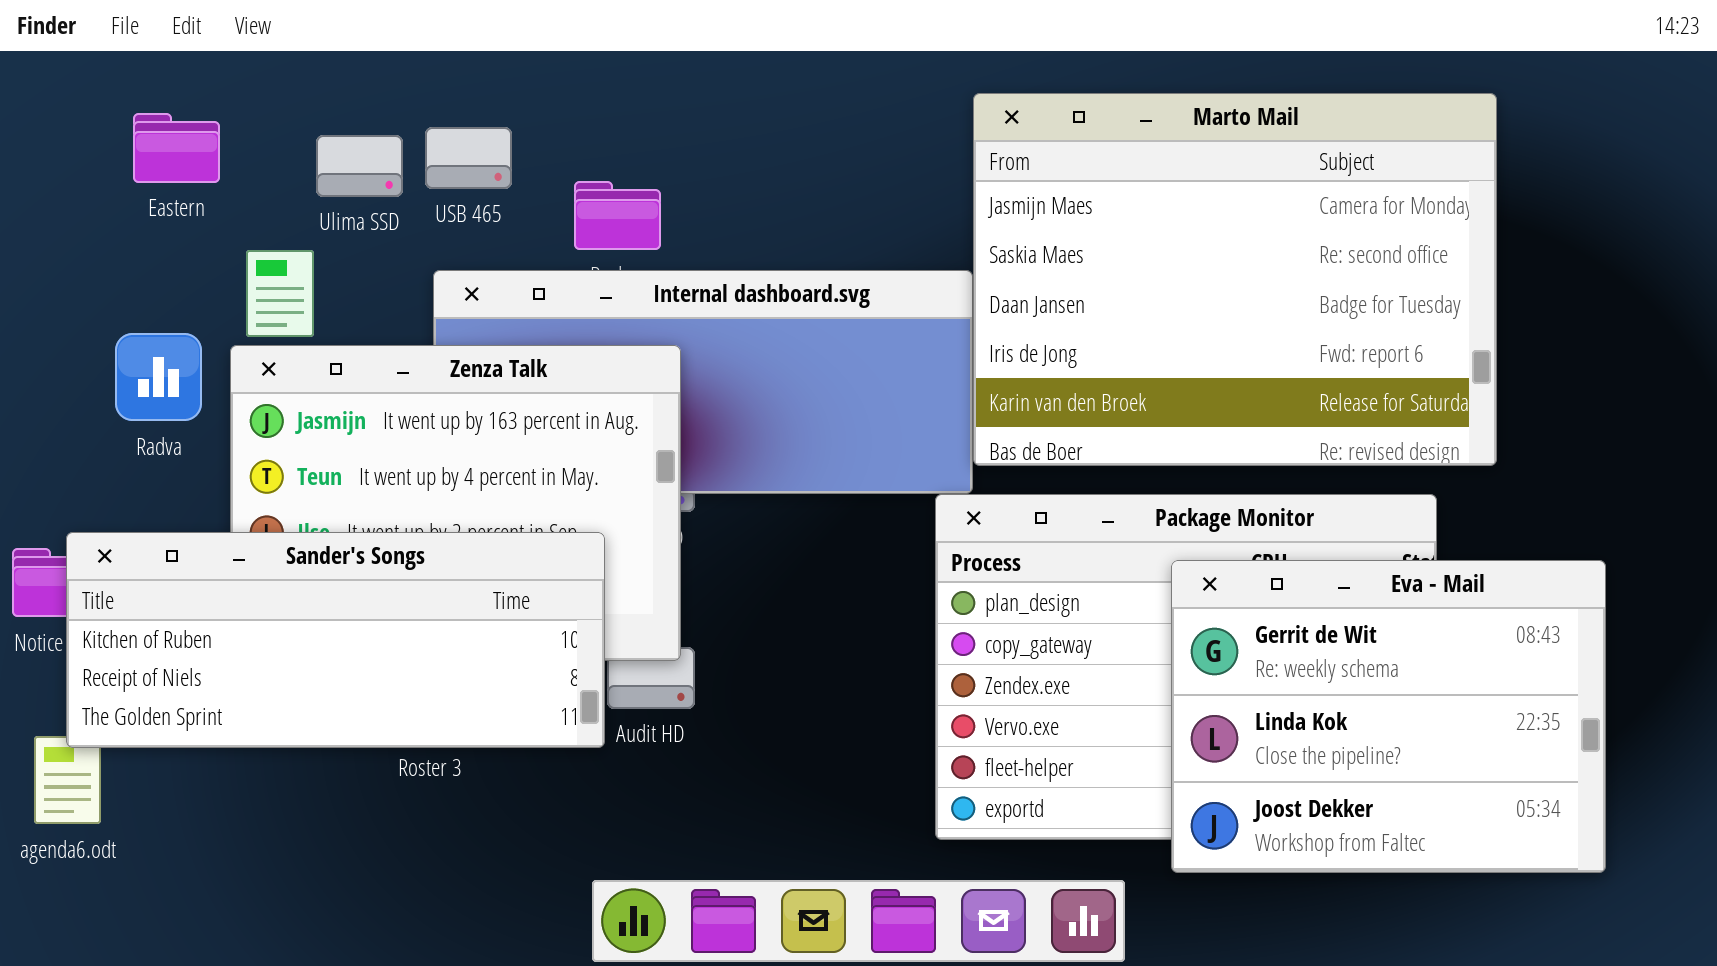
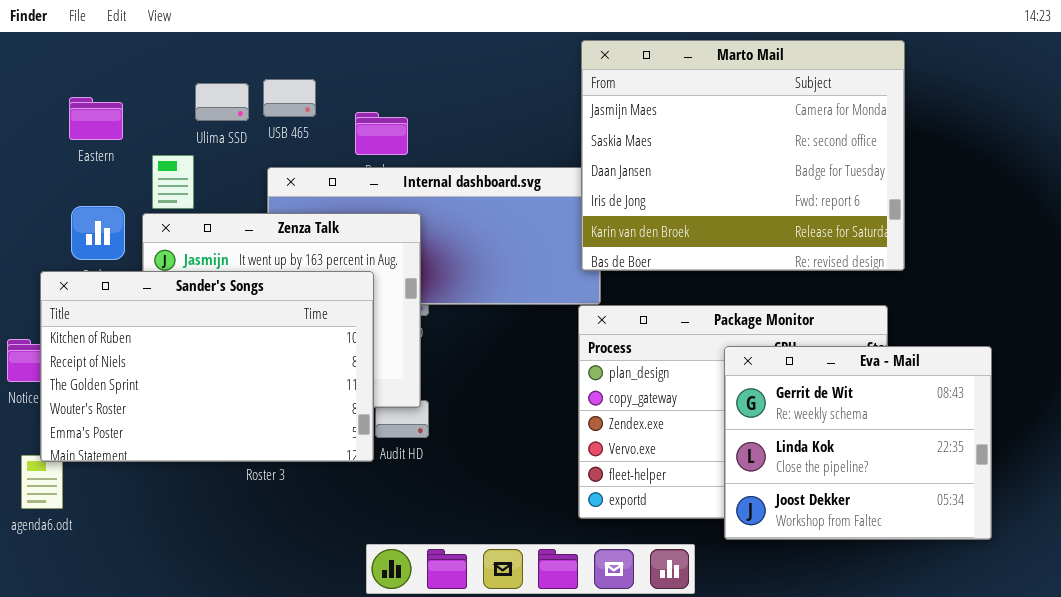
Marto Mail: [973,93,1497,466] -> [581,40,905,271], moved
Eastern: [133,113,220,183] -> [69,97,123,140], moved
Sander's Songs: [66,532,605,748] -> [40,271,374,462], resized

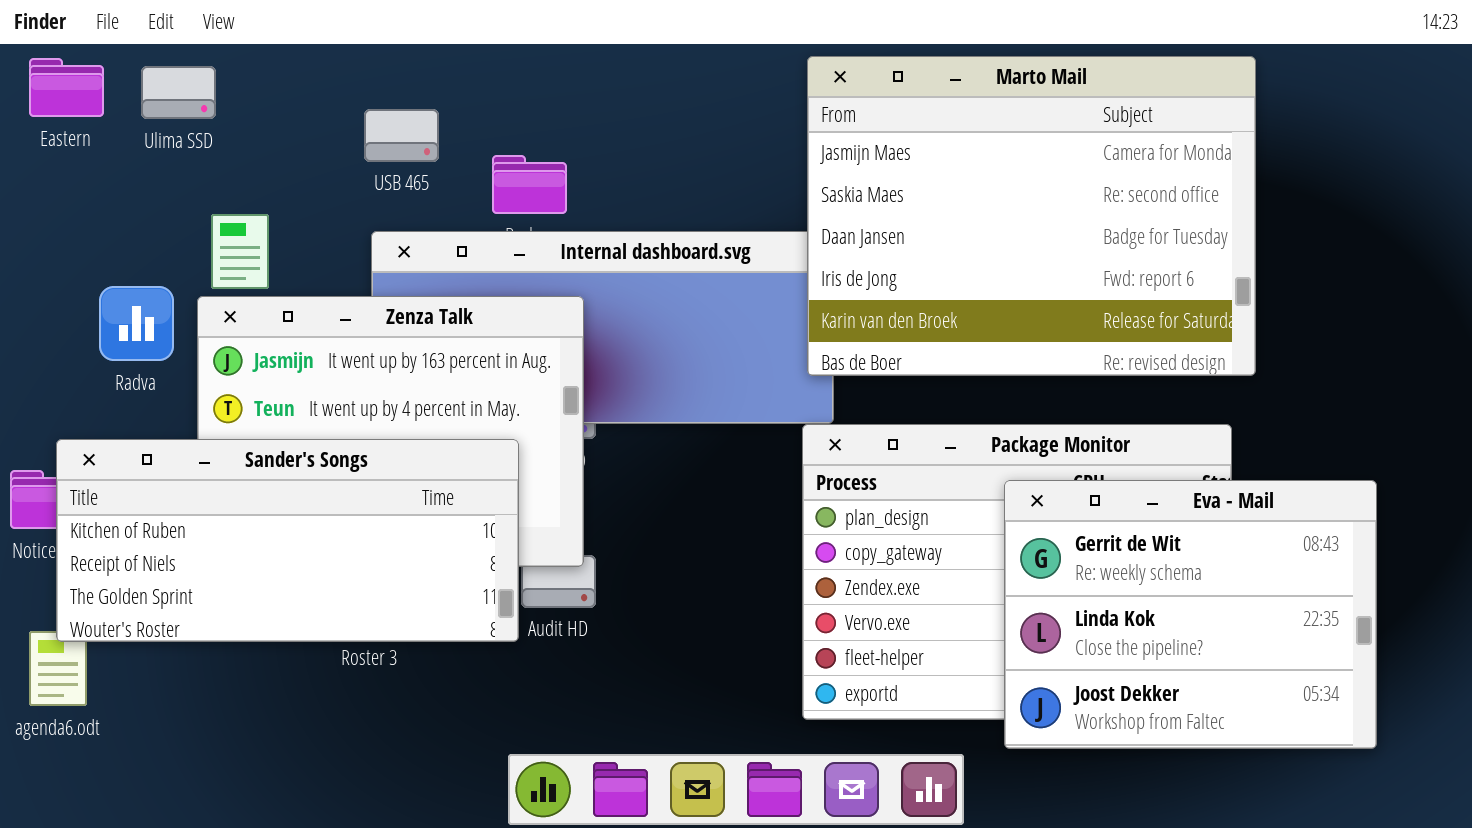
Ulima SSD: [195,83,249,121] -> [141,66,216,119], moved
Eastern: [69,97,123,140] -> [29,58,104,117], moved
Sander's Songs: [40,271,374,462] -> [56,439,519,642], resized

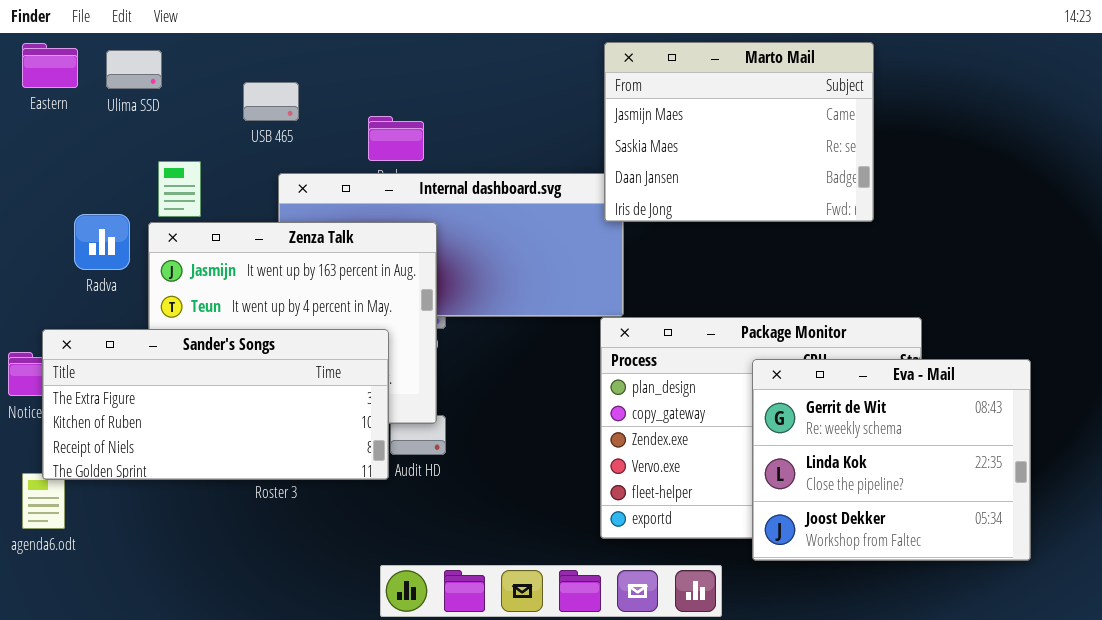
Marto Mail: [807,56,1256,376] -> [604,42,874,222], resized
USB 465: [364,109,439,162] -> [243,82,299,121], moved
Sander's Songs: [56,439,519,642] -> [42,329,389,480], scrolled up 1 row

